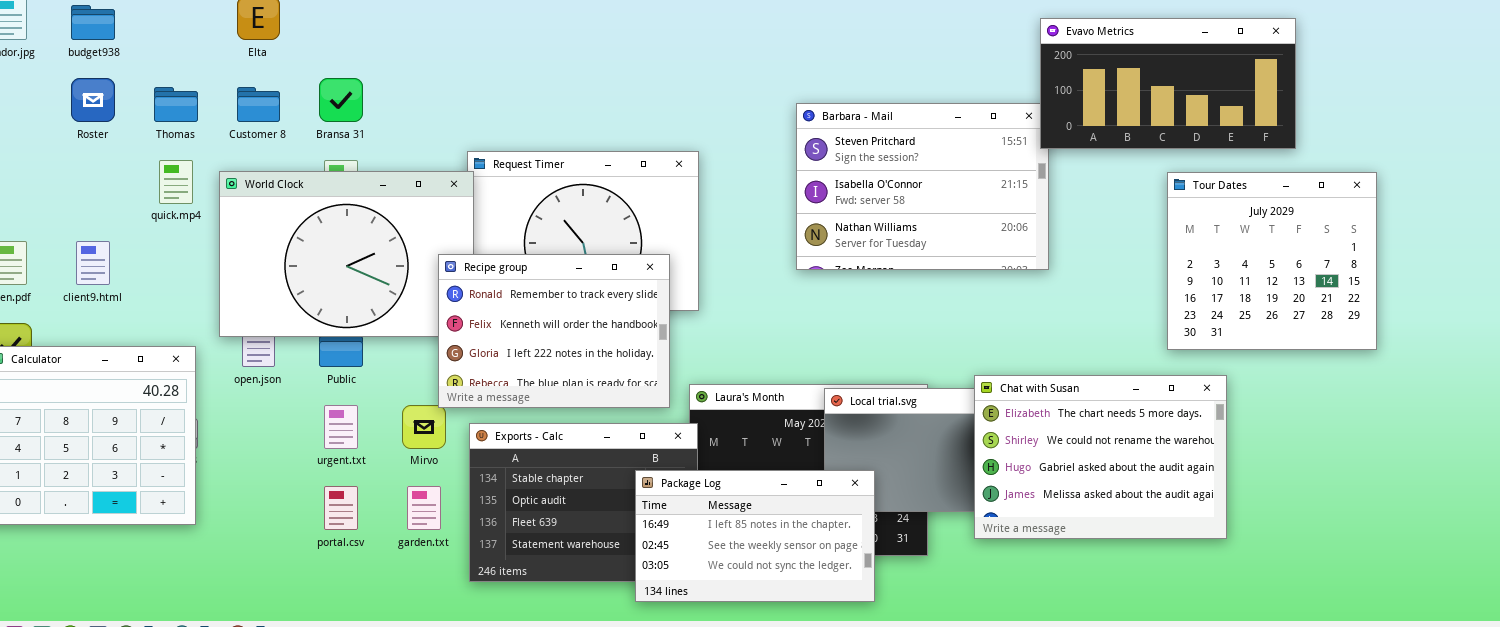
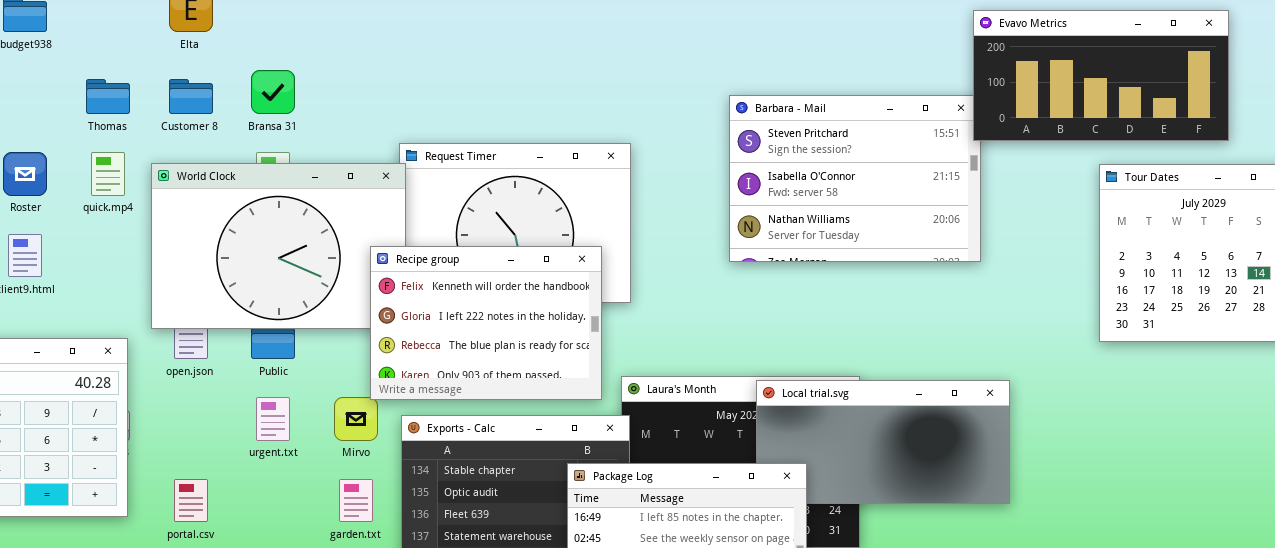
Roster: [71,78,115,122] -> [3,152,47,196], moved
Recipe group: [438,254,670,408] -> [370,246,602,400], scrolled down 1 row
Chat with Susan: [974,375,1227,539] -> none, closed
portal.csv: [324,486,358,530] -> [174,479,208,522], moved

